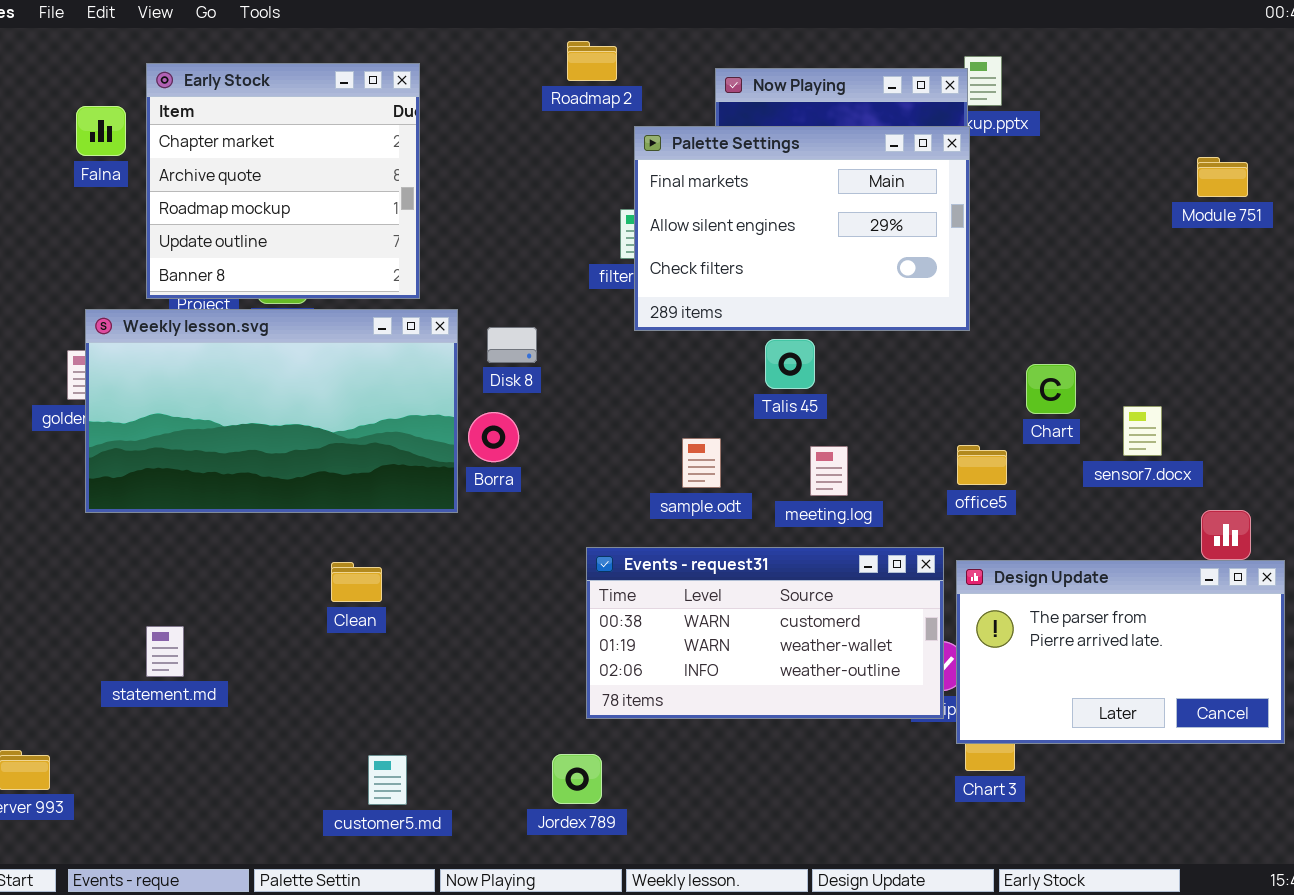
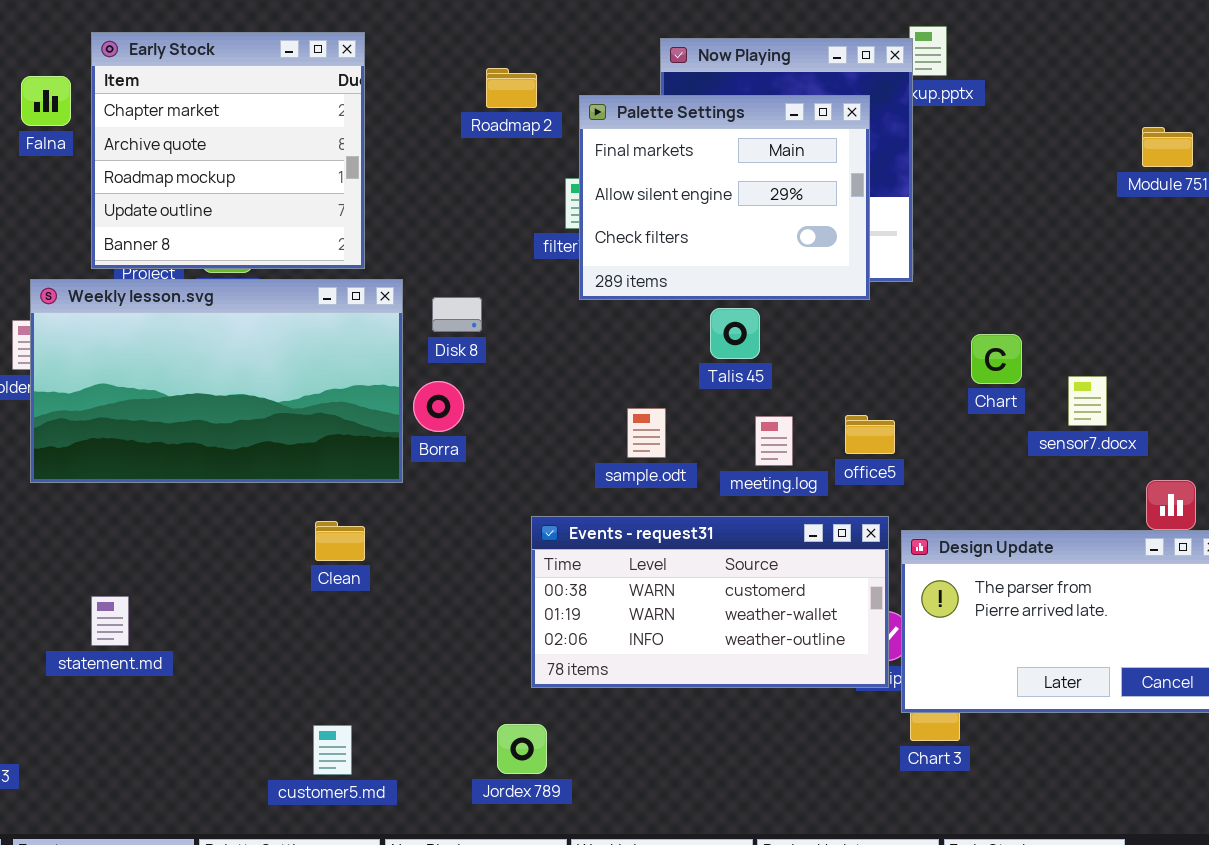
Roadmap 2: [567,41,617,81] -> [486,68,537,108], moved
Palette Settings: [634,126,970,331] -> [579,95,870,300], resized
office5: [957,445,1007,485] -> [845,415,895,454], moved
Clean: [331,562,382,602] -> [315,521,365,561], moved

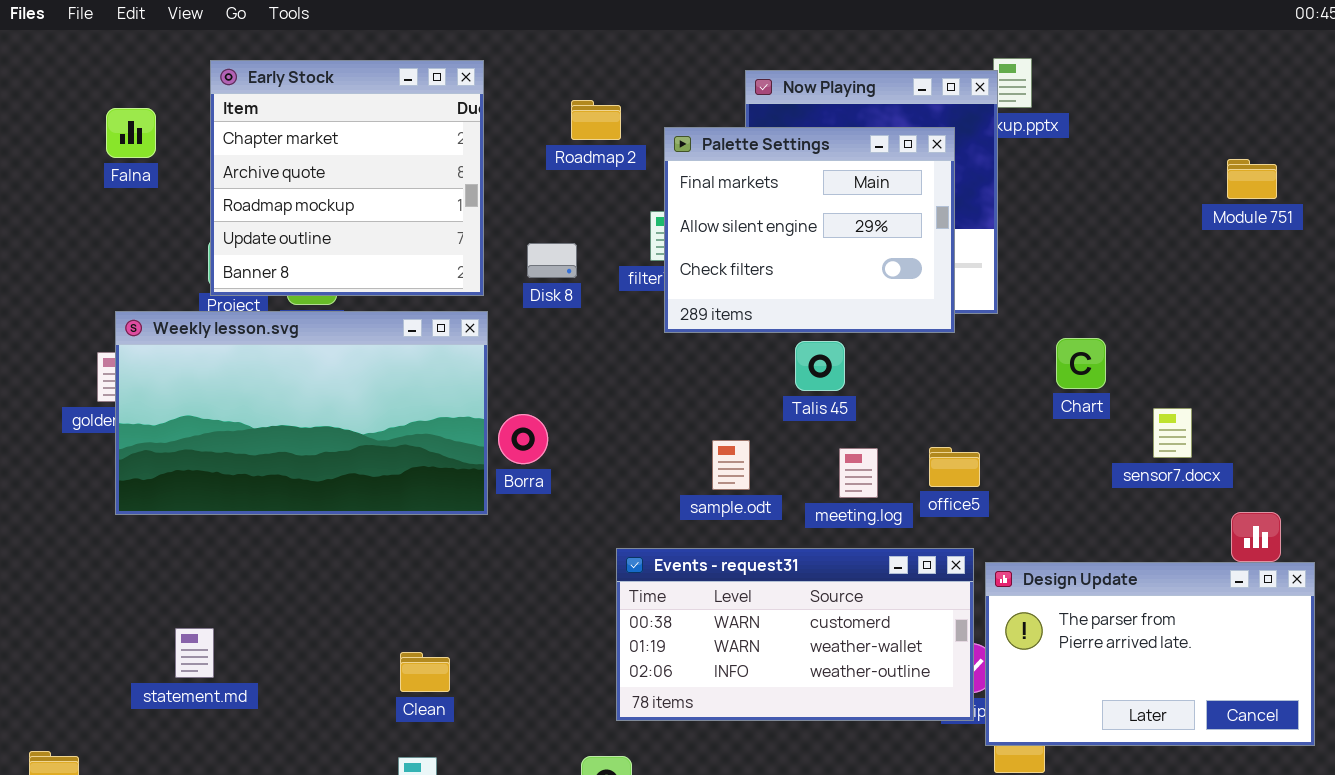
Early Stock: [91,32,365,269] -> [210,60,484,296], moved
Disk 8: [432,297,482,332] -> [527,243,577,278], moved
Chart: [971,334,1022,384] -> [1056,338,1106,389], moved
Clean: [315,521,365,561] -> [400,652,450,692], moved

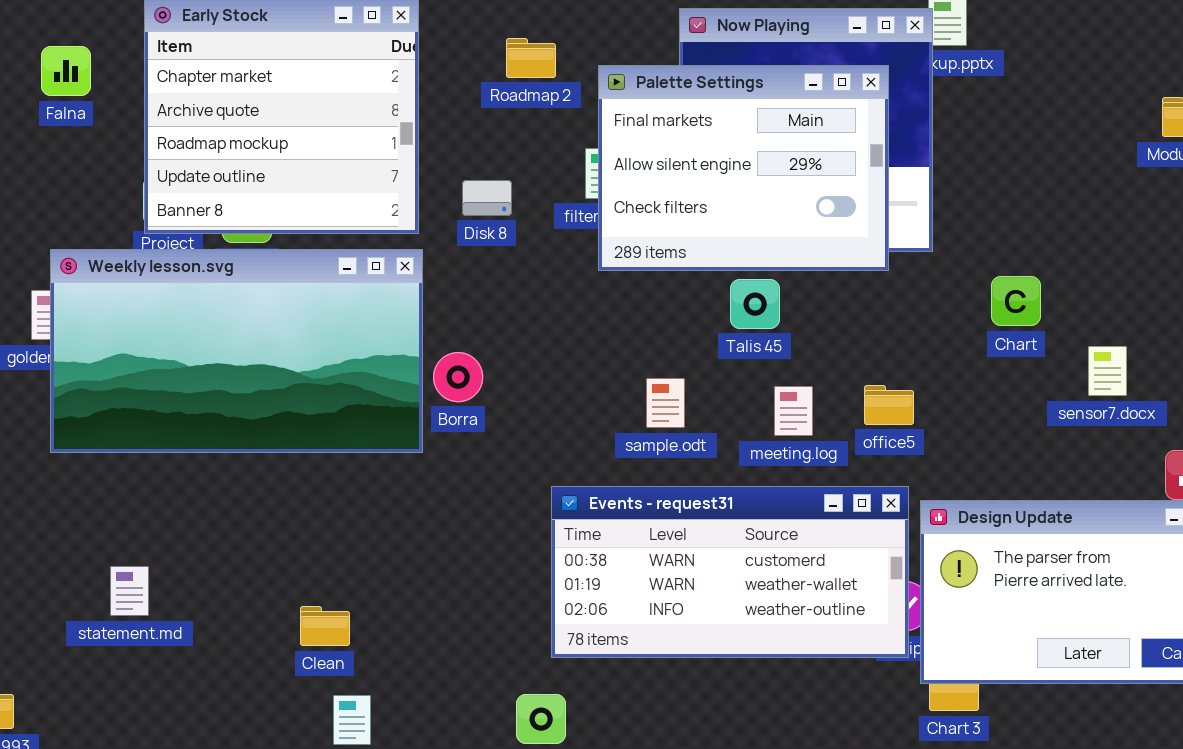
Clean: [400,652,450,692] -> [300,606,350,646], moved

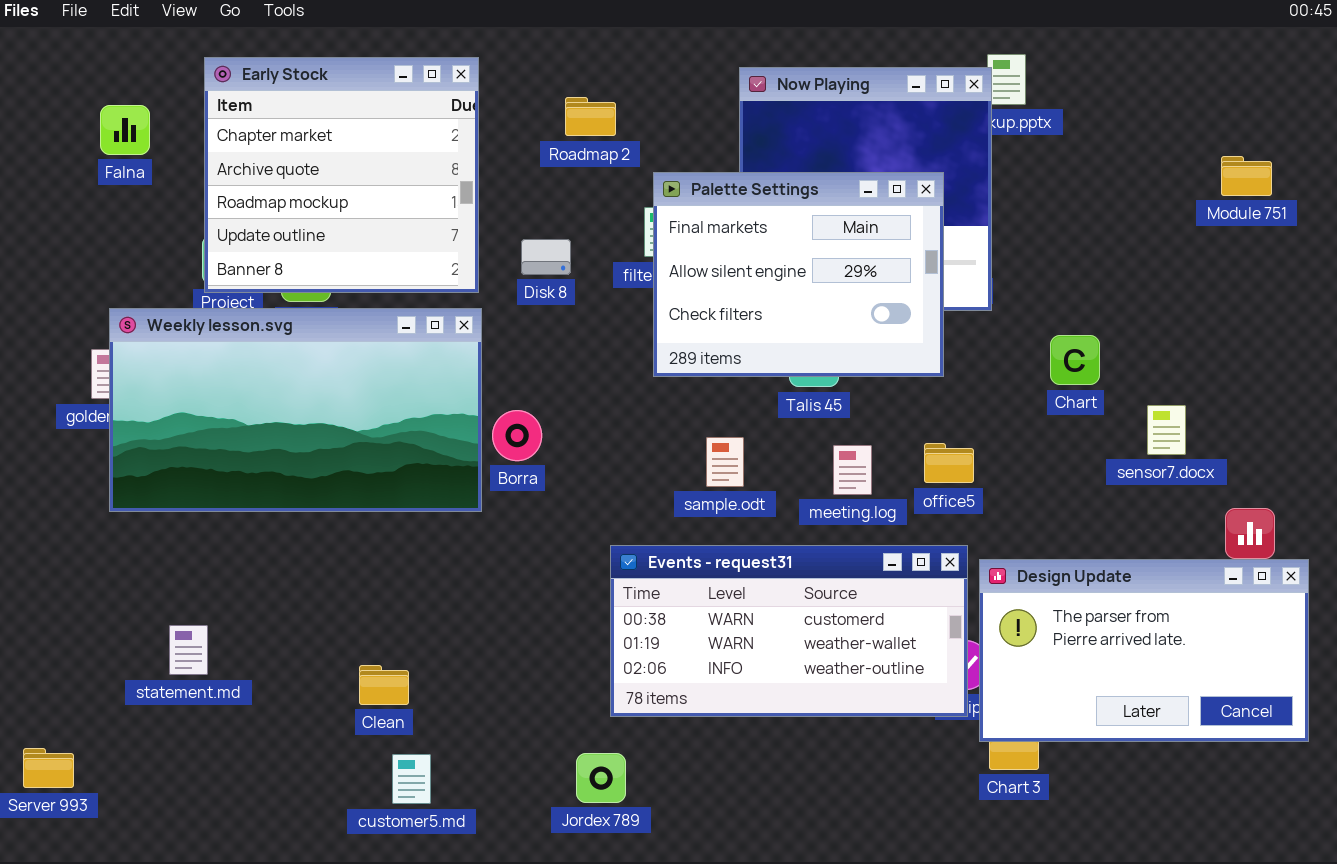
Palette Settings: [598,65,889,271] -> [653,172,944,377], moved

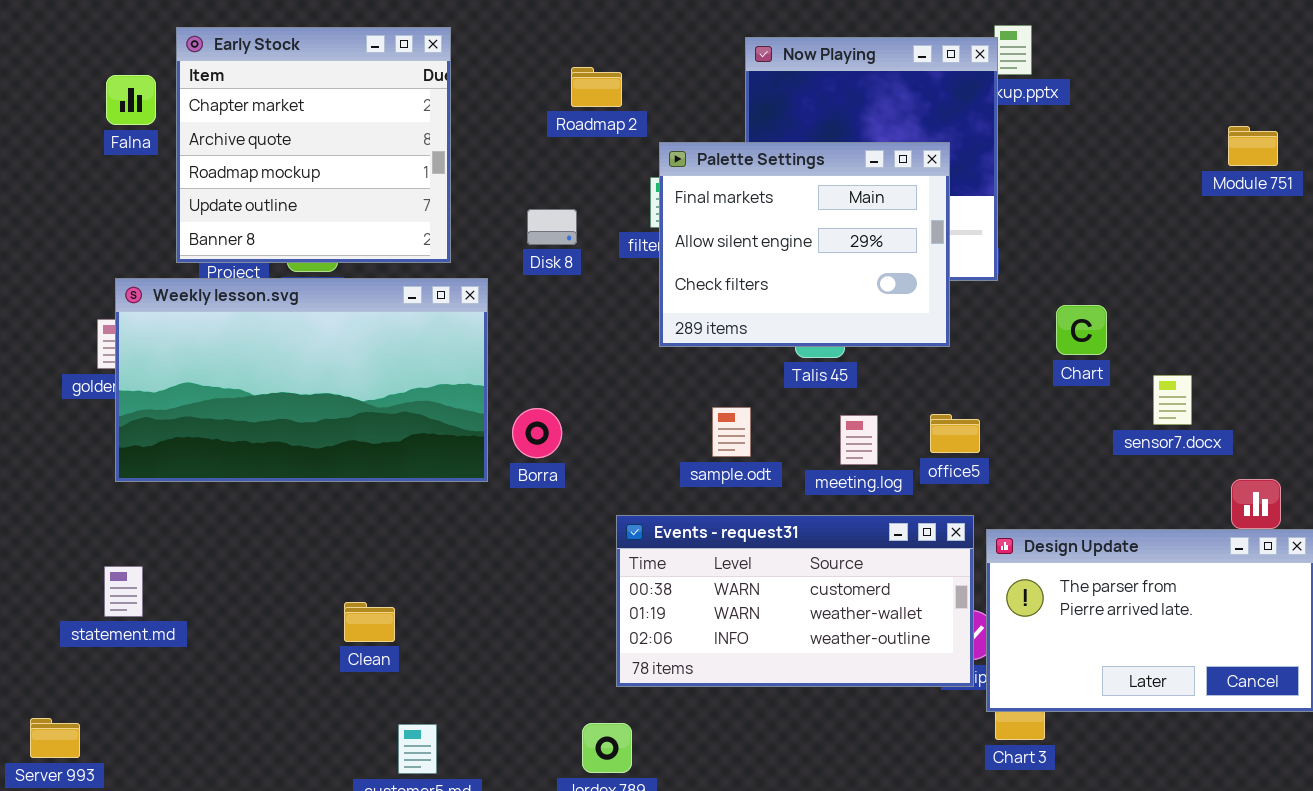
Early Stock: [204,57,479,293] -> [176,27,451,263], moved
Borra: [492,410,542,461] -> [512,408,562,458], moved
statement.md: [169,625,208,675] -> [104,566,143,617], moved
Clean: [359,665,409,705] -> [344,602,395,642], moved

